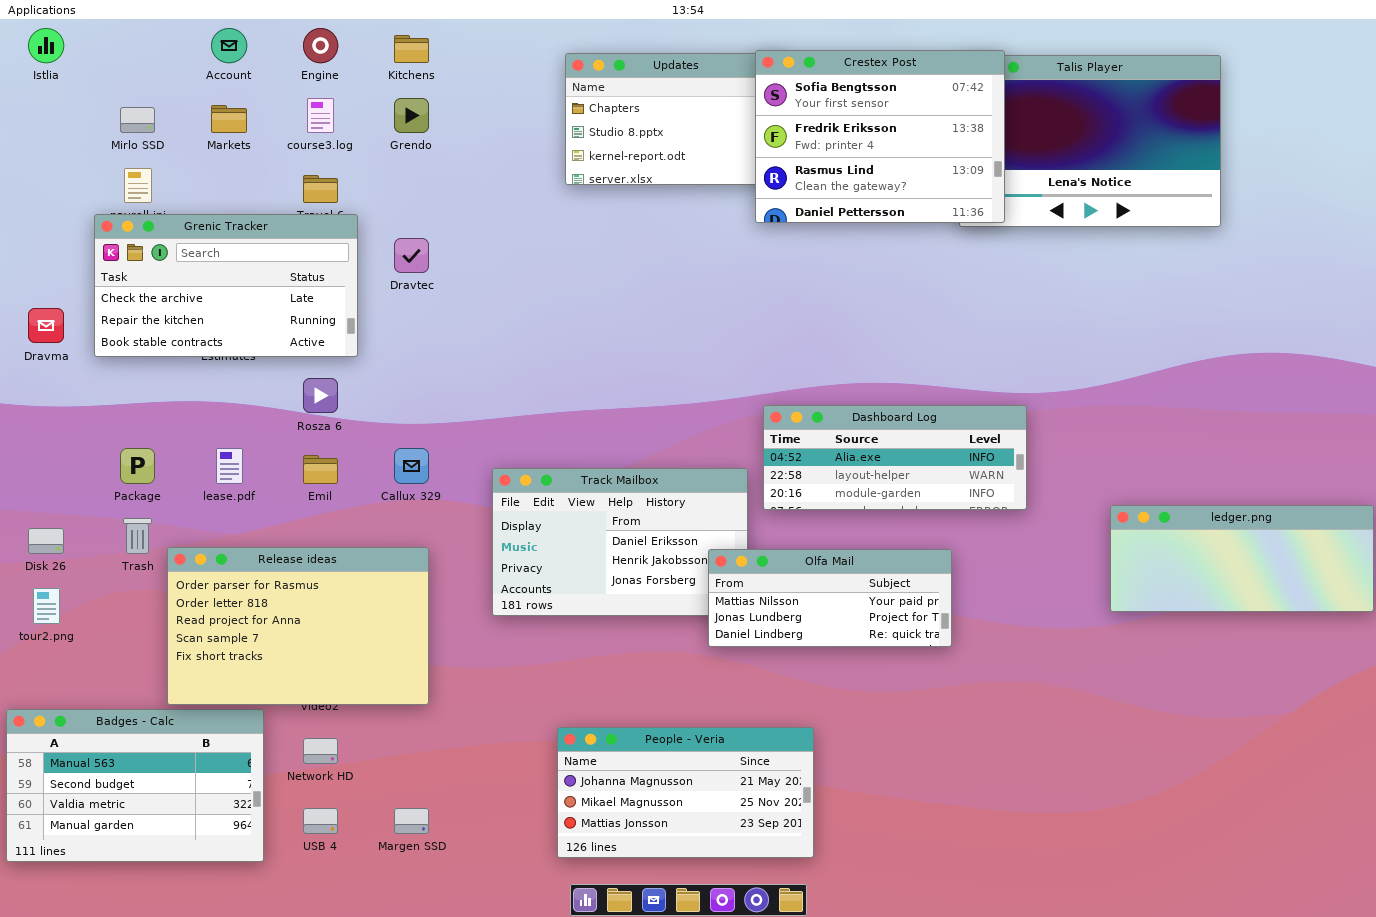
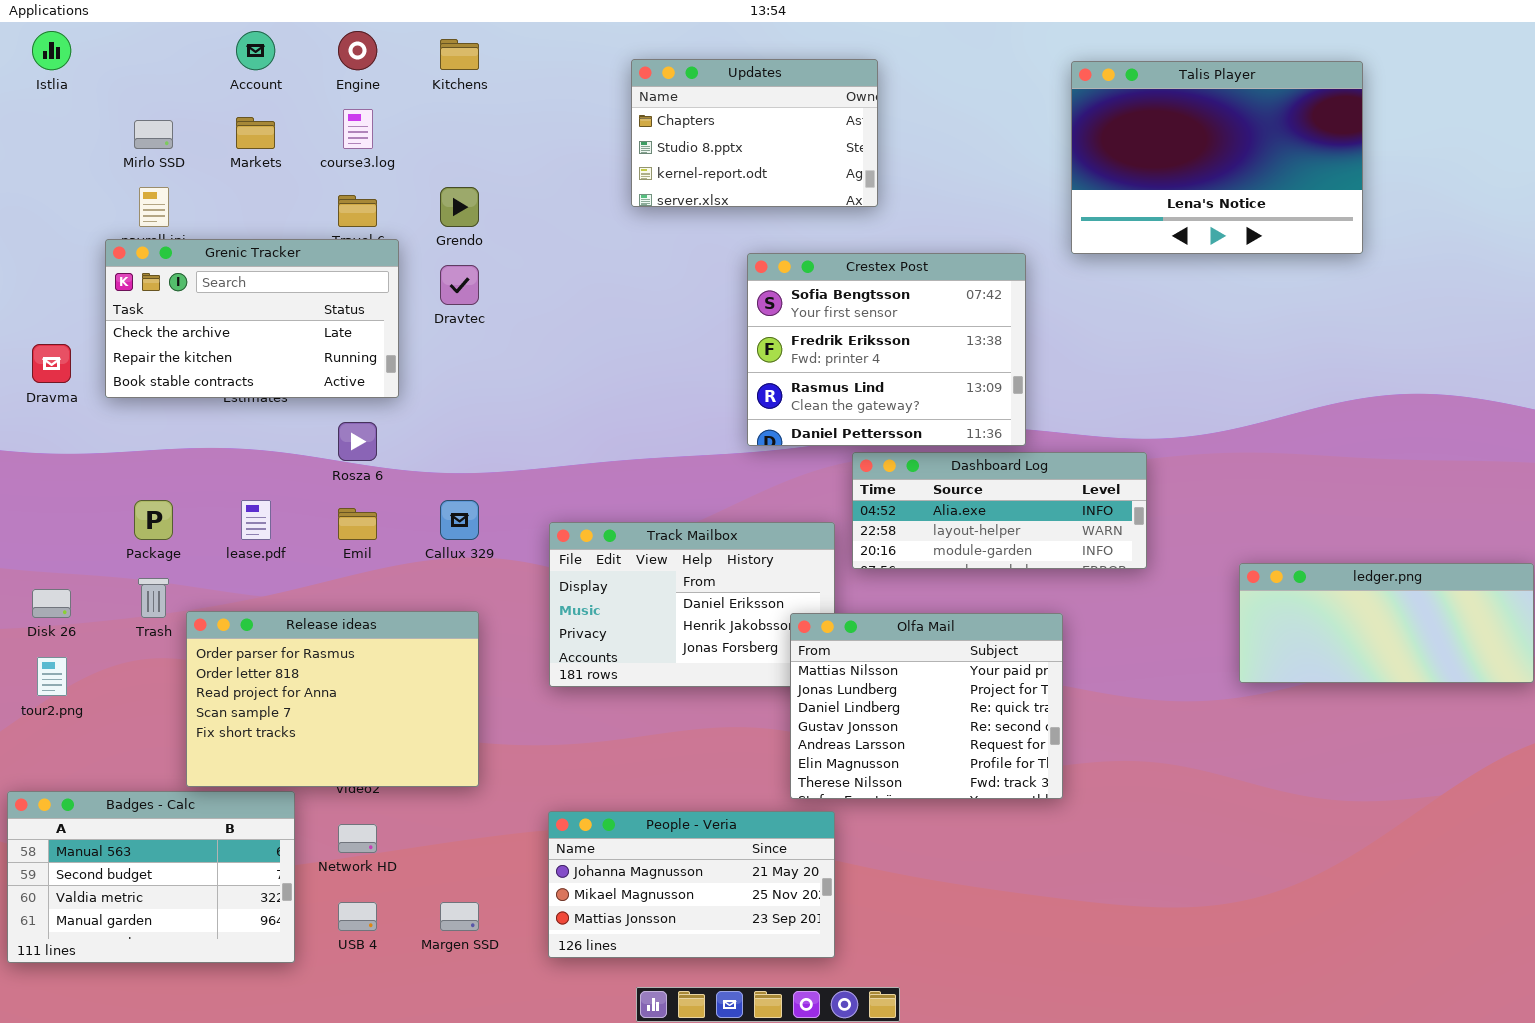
Crestex Post: [755,50,1005,223] -> [747,253,1026,446], moved
Grendo: [394,98,429,133] -> [440,187,479,227], moved
Olfa Mail: [708,549,952,647] -> [790,613,1063,799], resized
People - Veria: [557,727,814,858] -> [548,811,835,958], moved

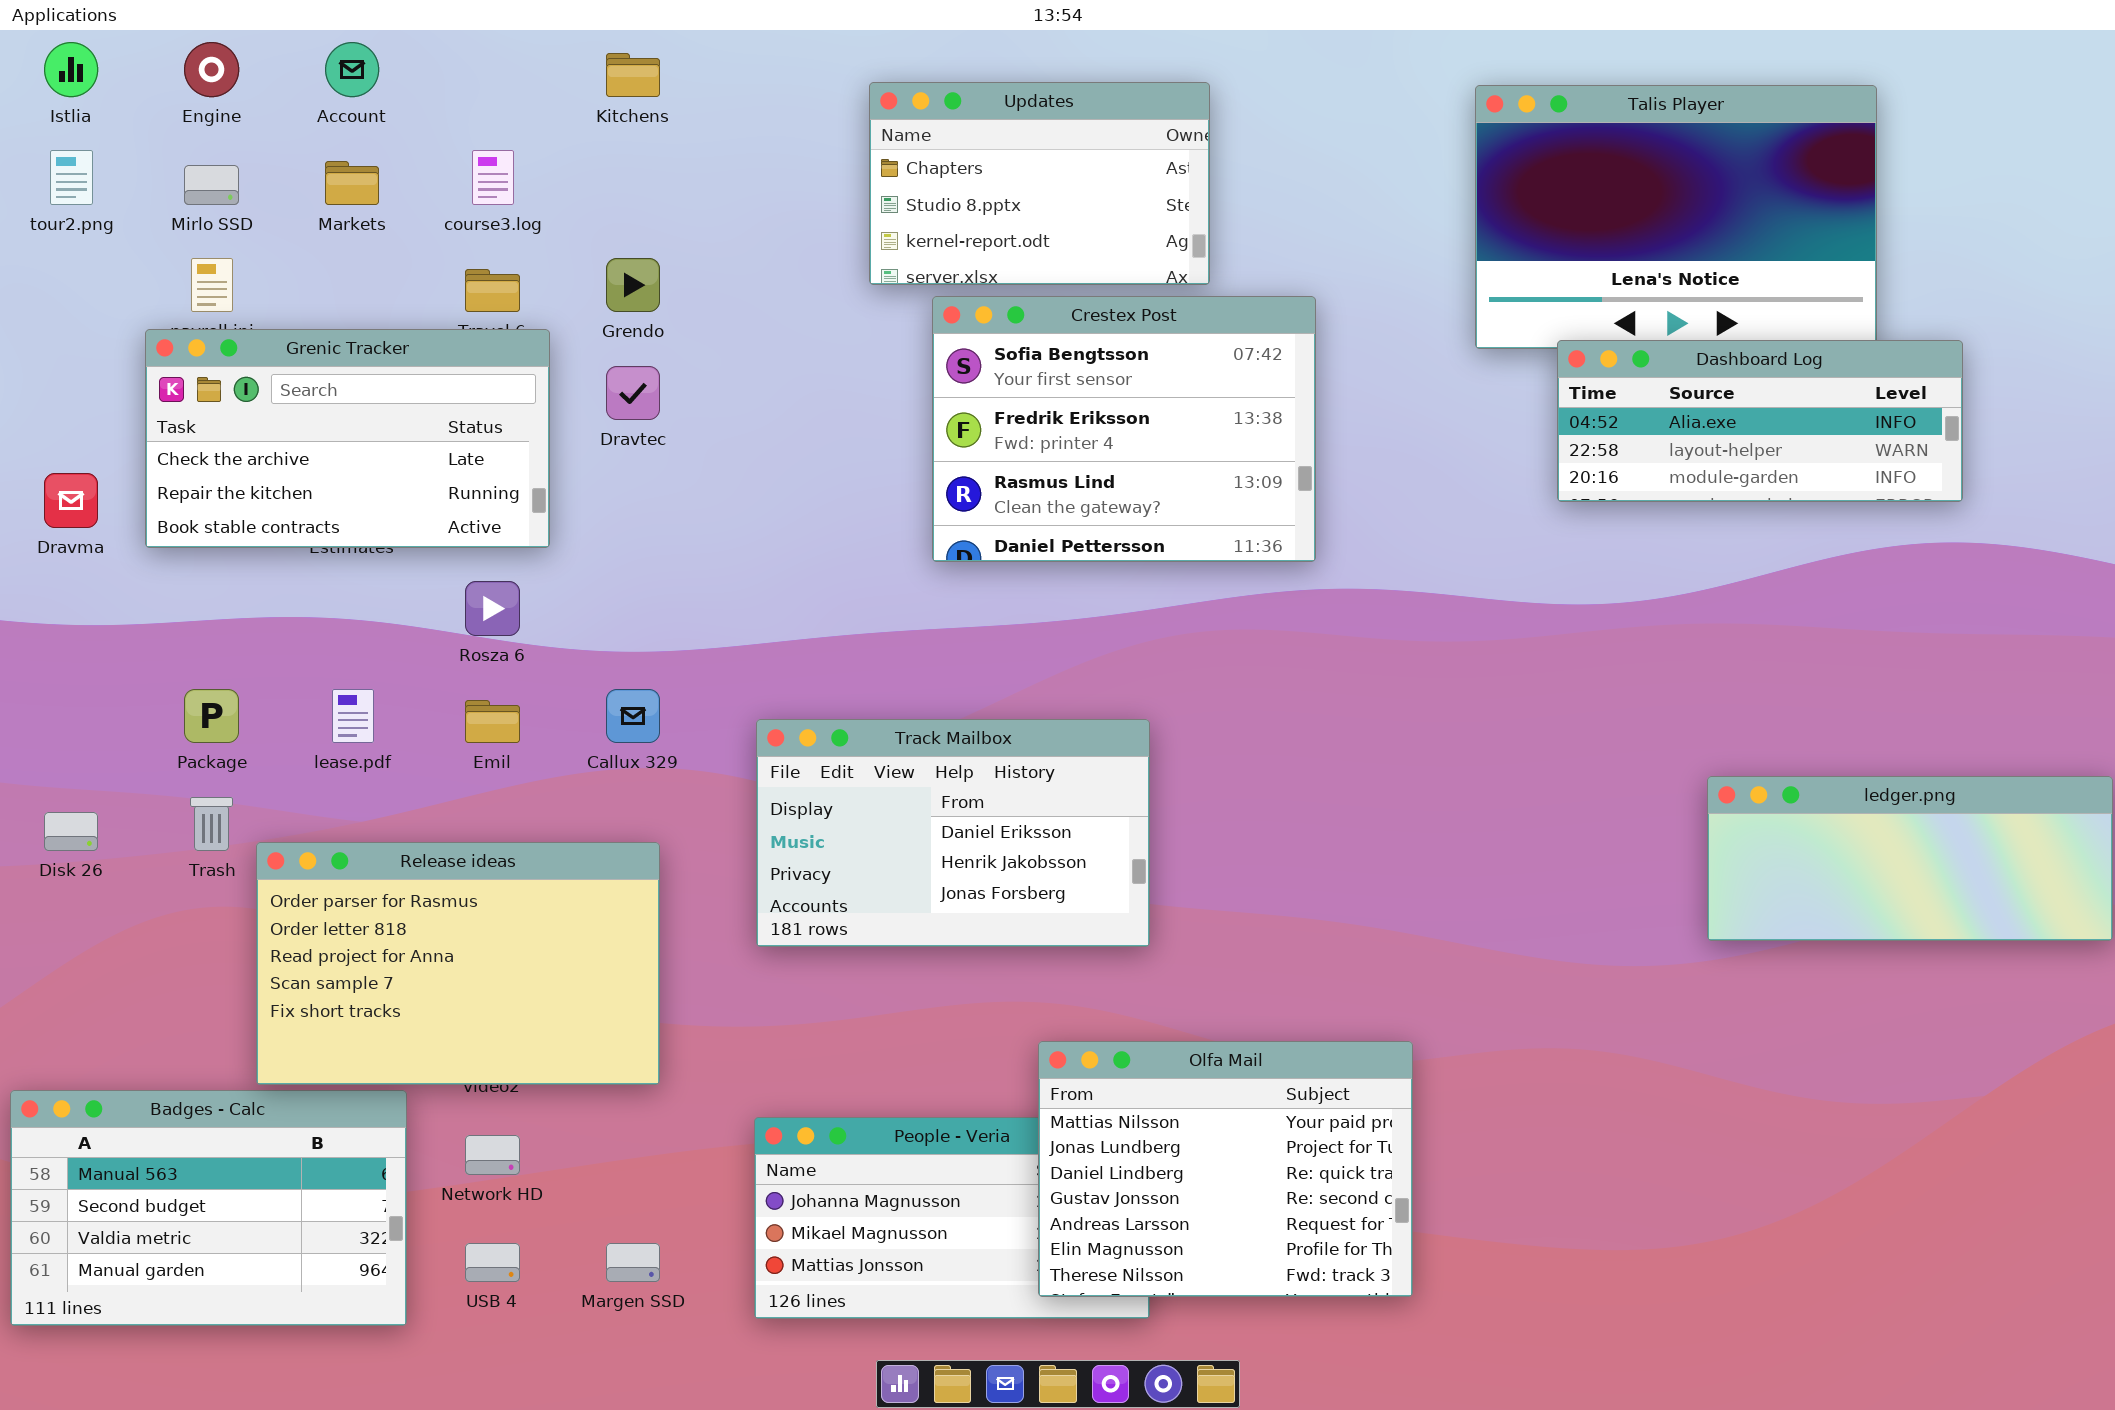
Engine: [338,31,377,70] -> [184,42,239,97], moved
Crestex Post: [747,253,1026,446] -> [932,296,1316,562], moved
Dashboard Log: [852,452,1147,569] -> [1557,340,1963,502], moved
Olfa Mail: [790,613,1063,799] -> [1038,1041,1413,1297], moved
tour2.png: [37,657,67,696] -> [50,150,93,205], moved

